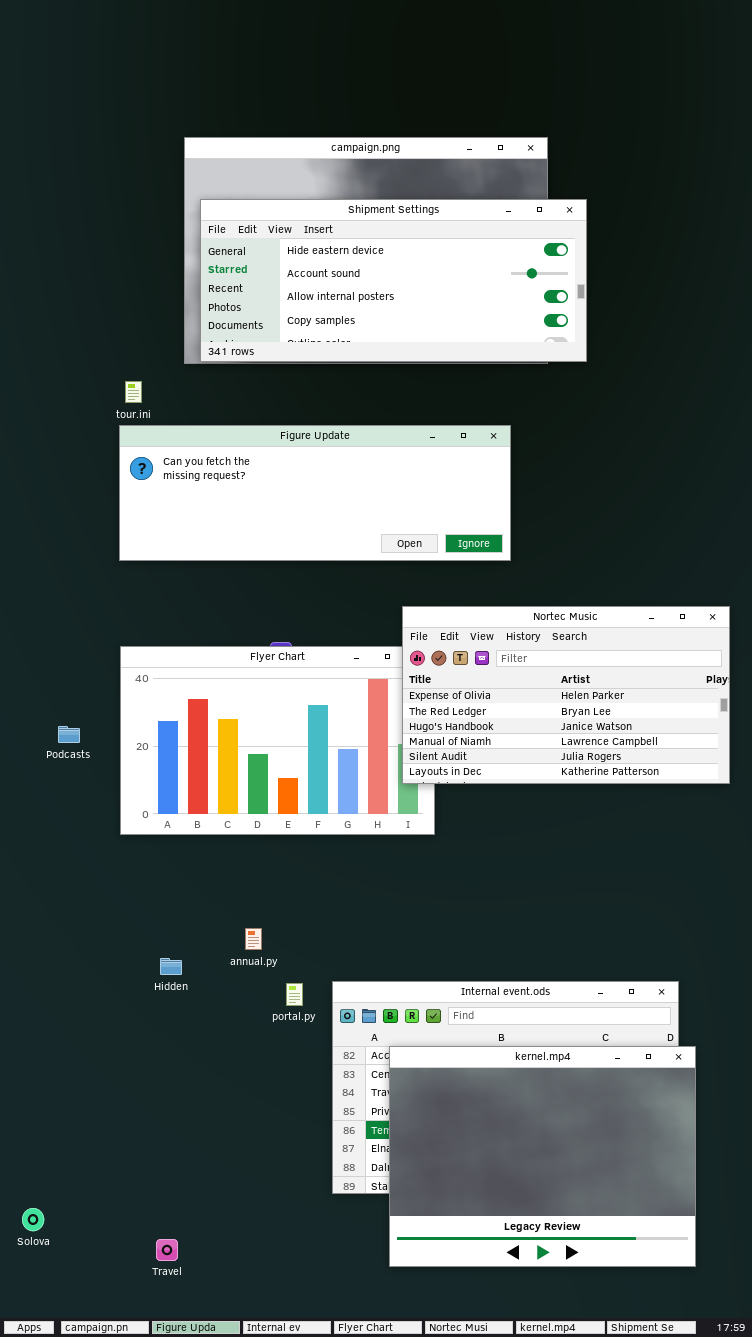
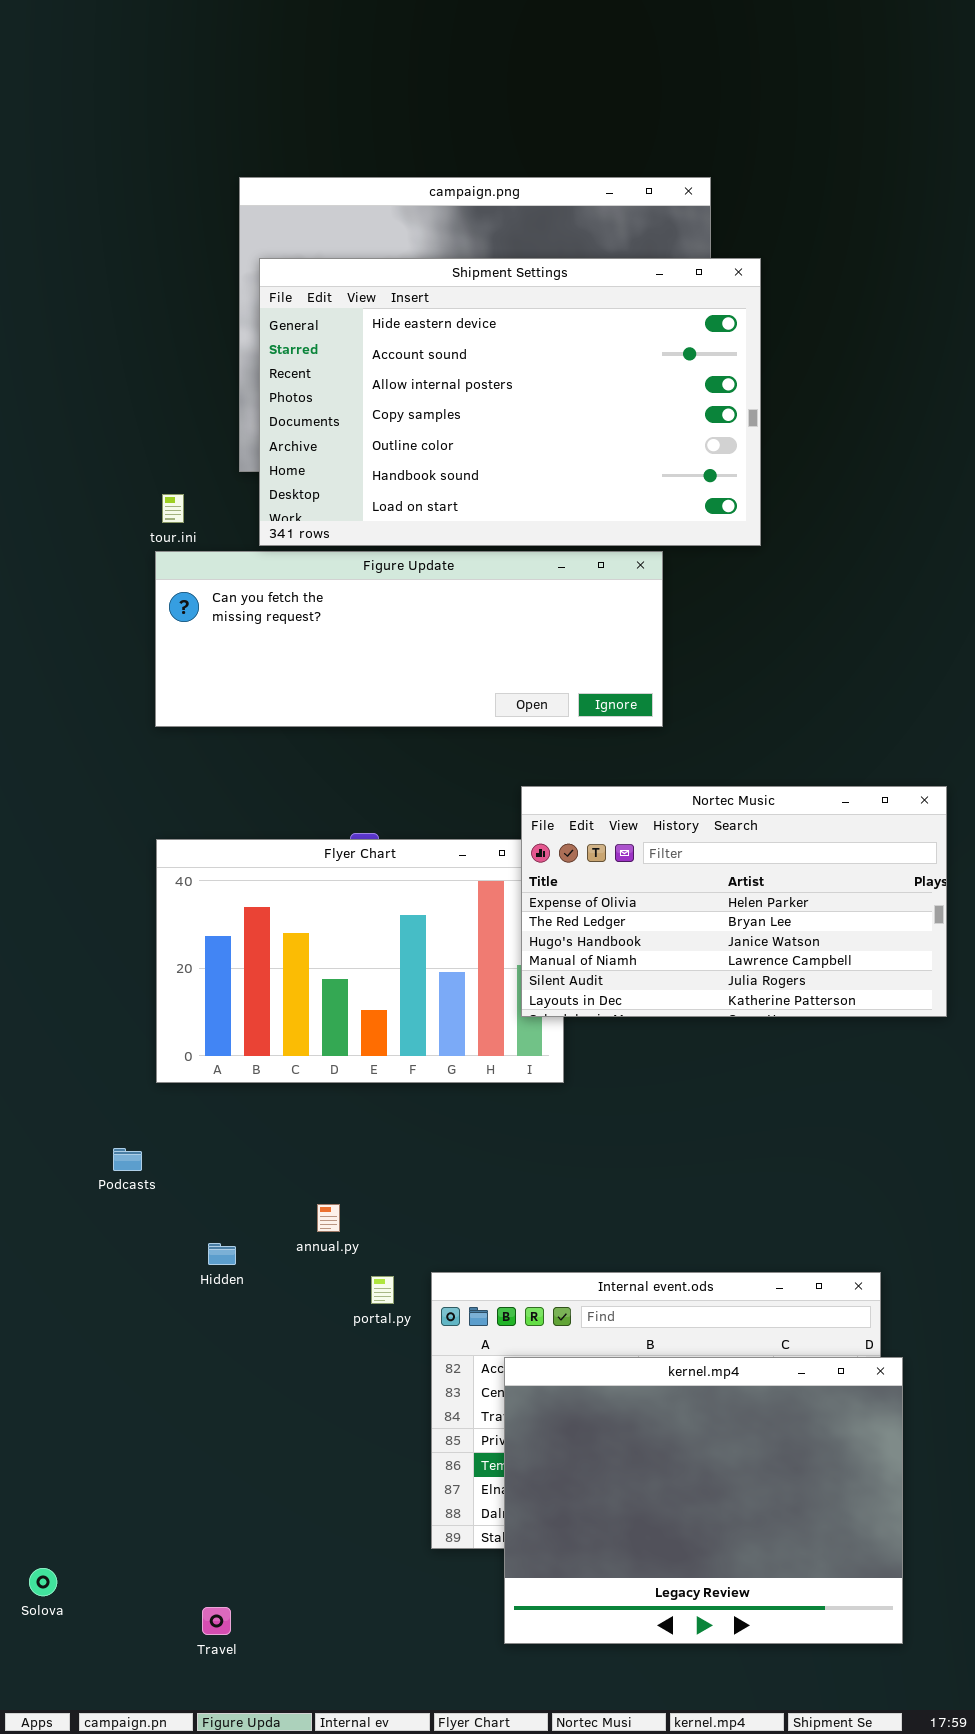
Shipment Settings: [200,199,587,362] -> [259,258,761,546], resized
Podcasts: [58,726,80,743] -> [113,1148,142,1171], moved

